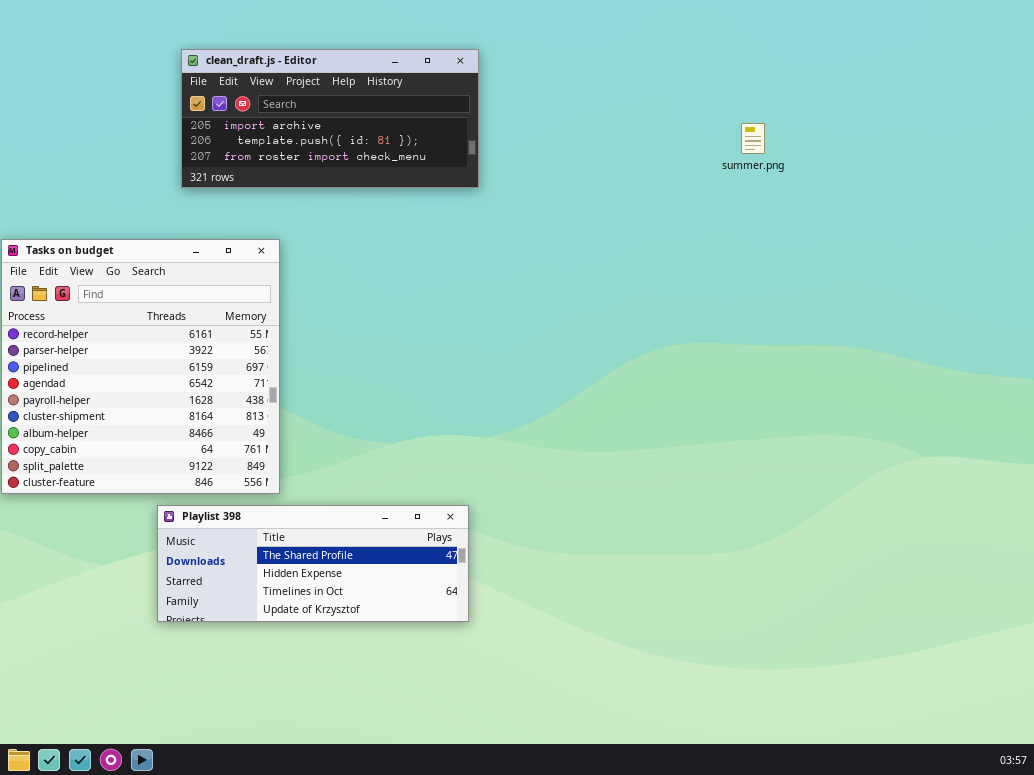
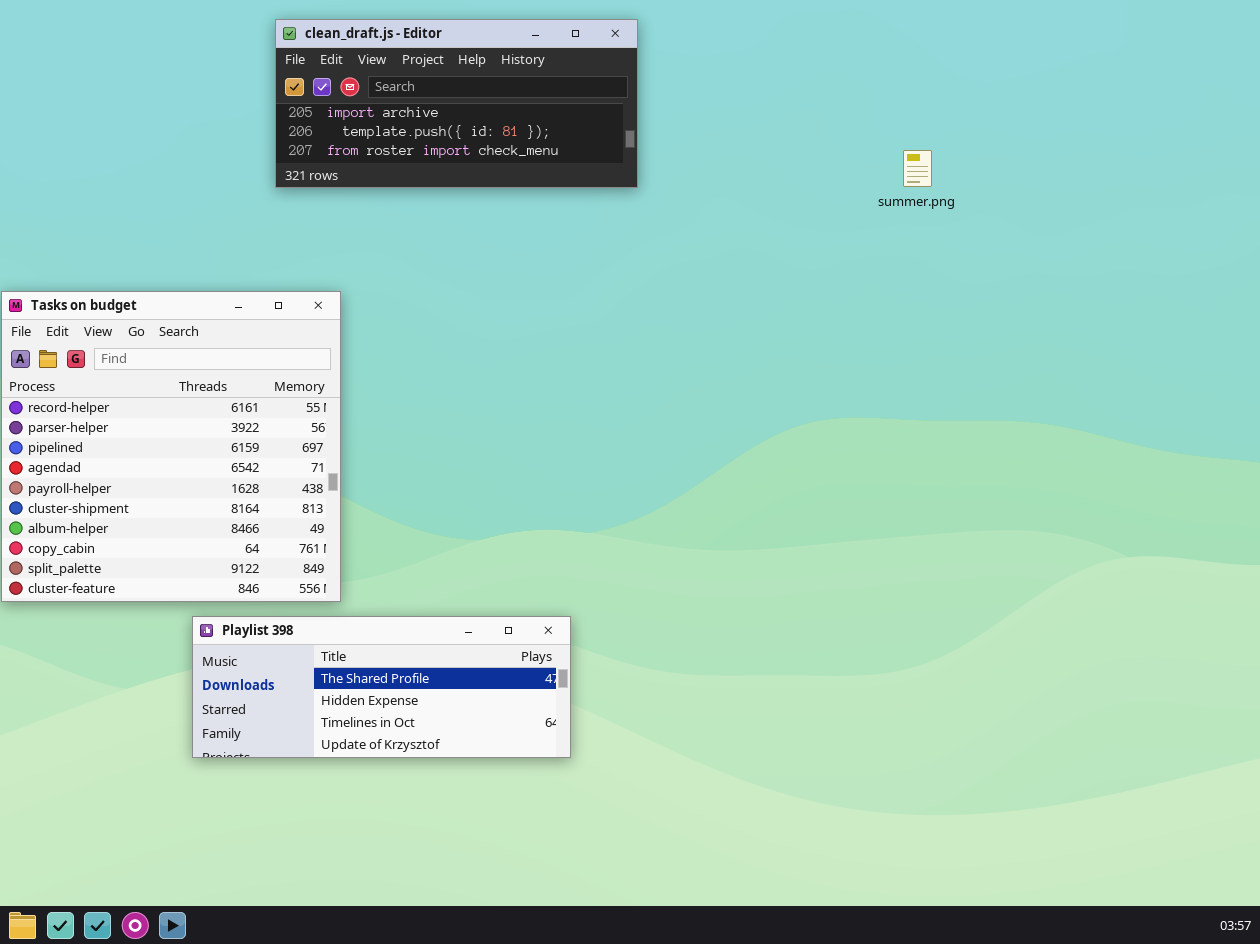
clean_draft.js - Editor: [181,49,479,188] -> [275,19,638,188], moved

